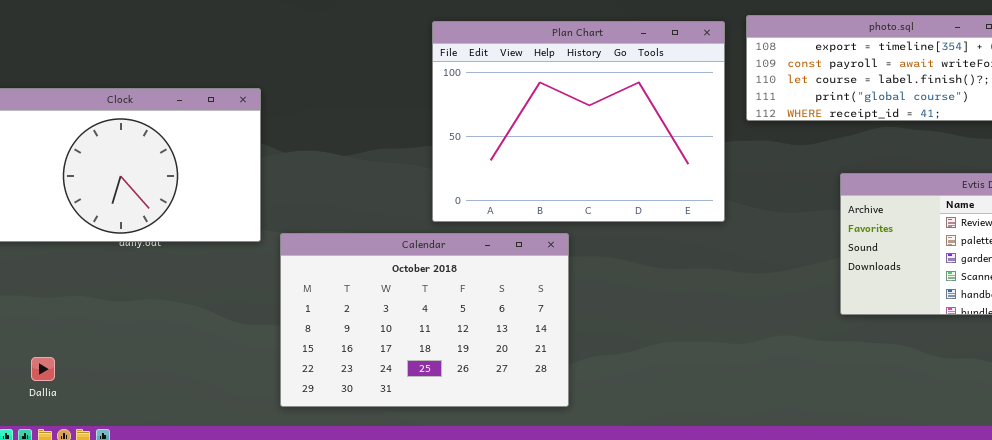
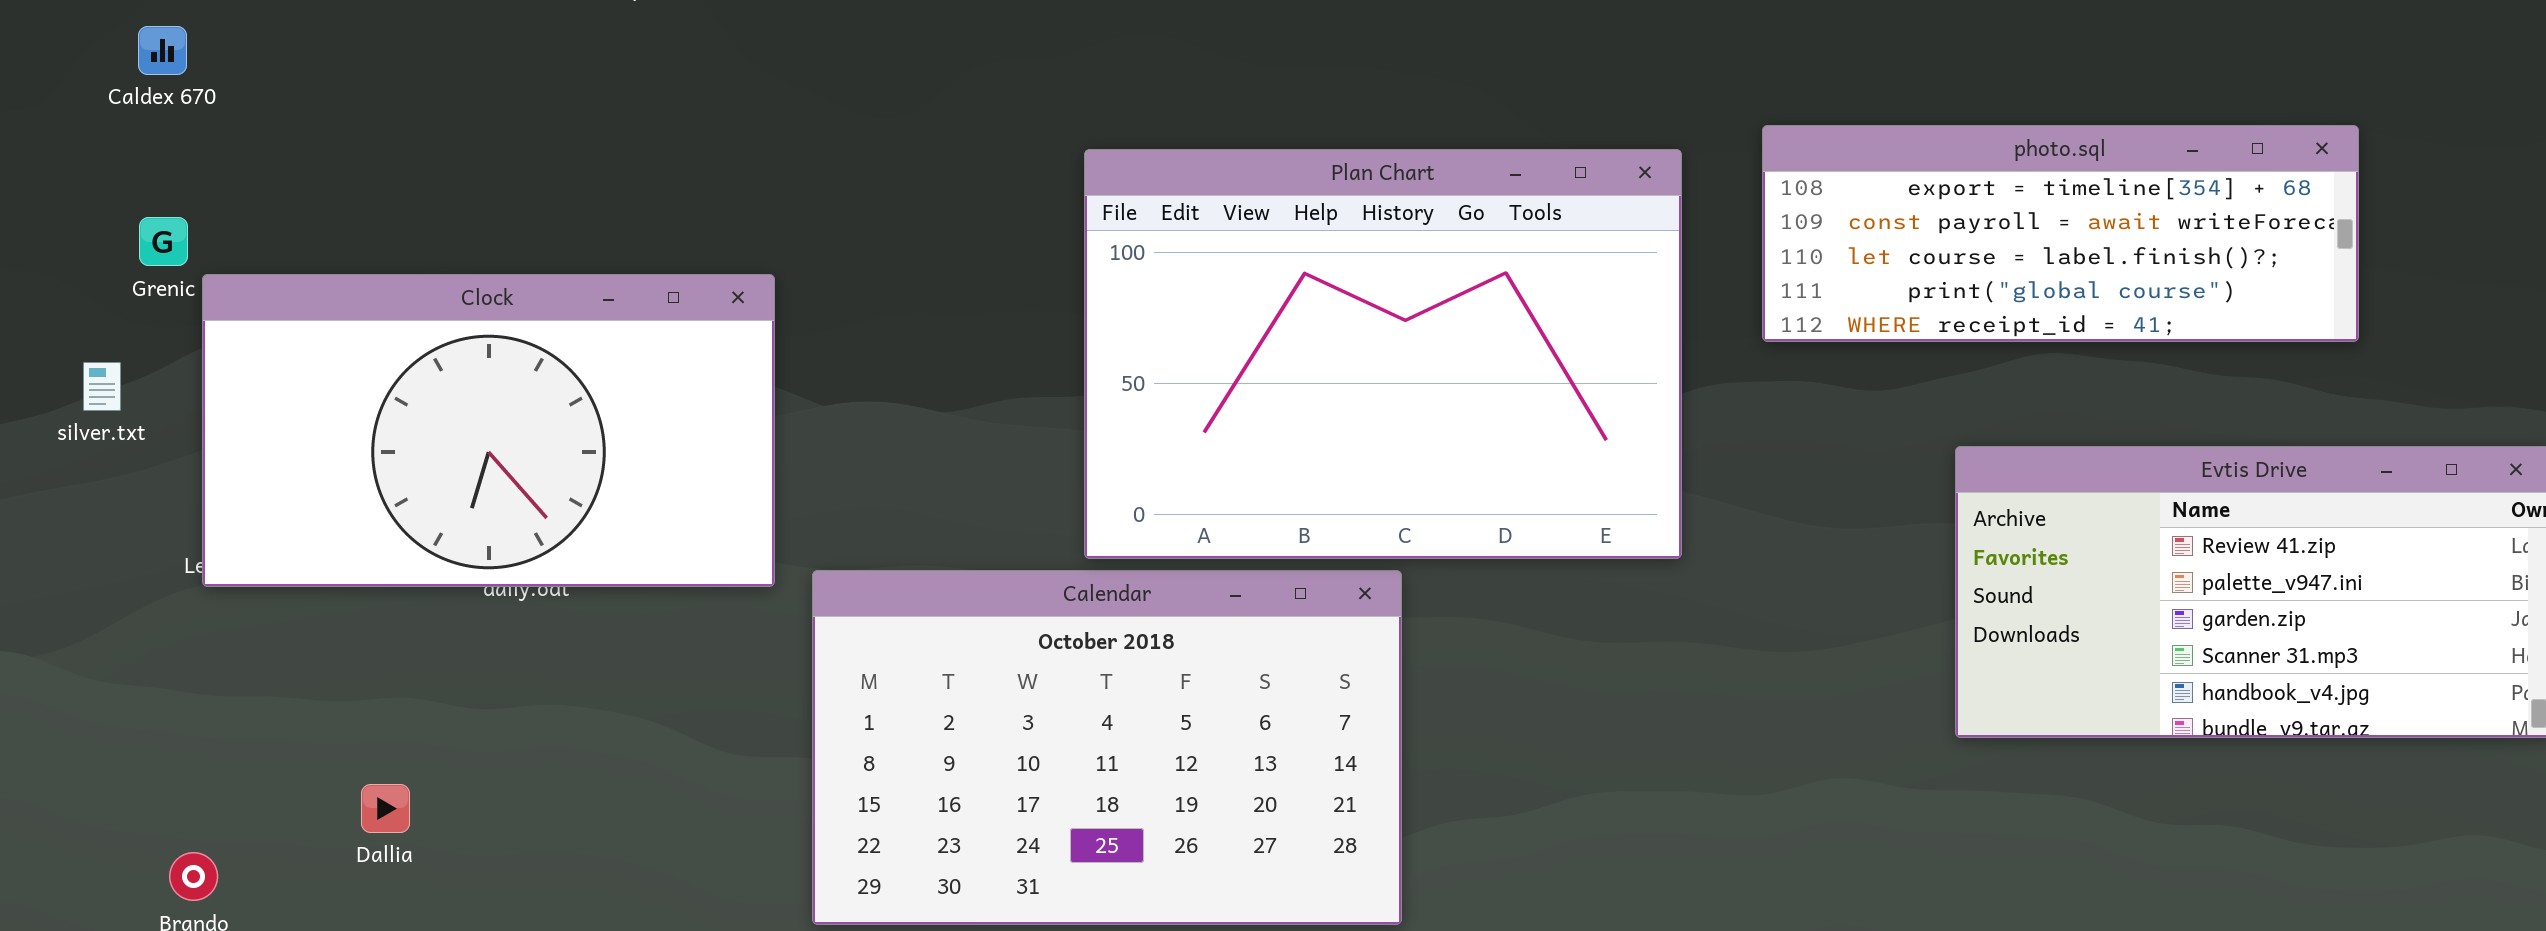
Plan Chart: [432,21,725,222] -> [1084,149,1682,559], moved
Dallia: [31,357,55,381] -> [361,784,410,833], moved

